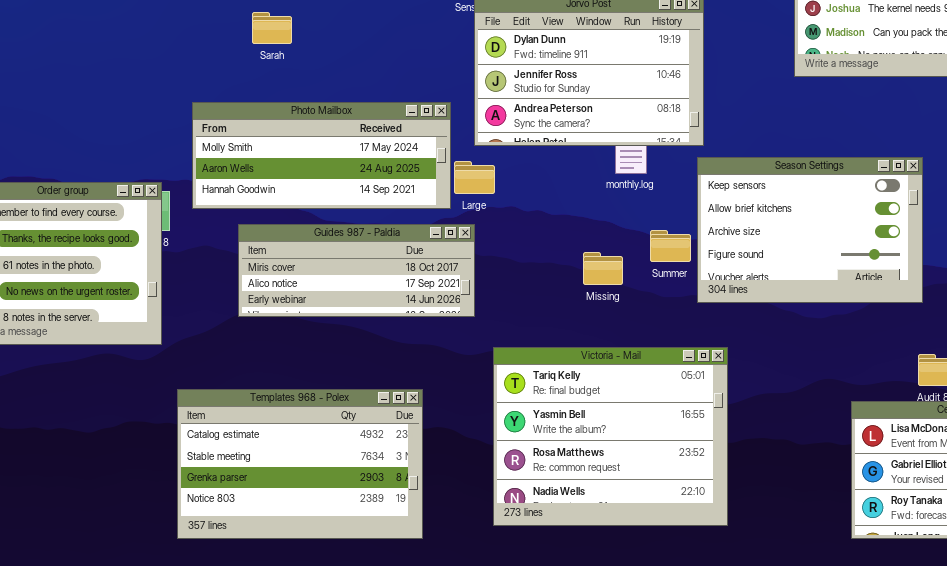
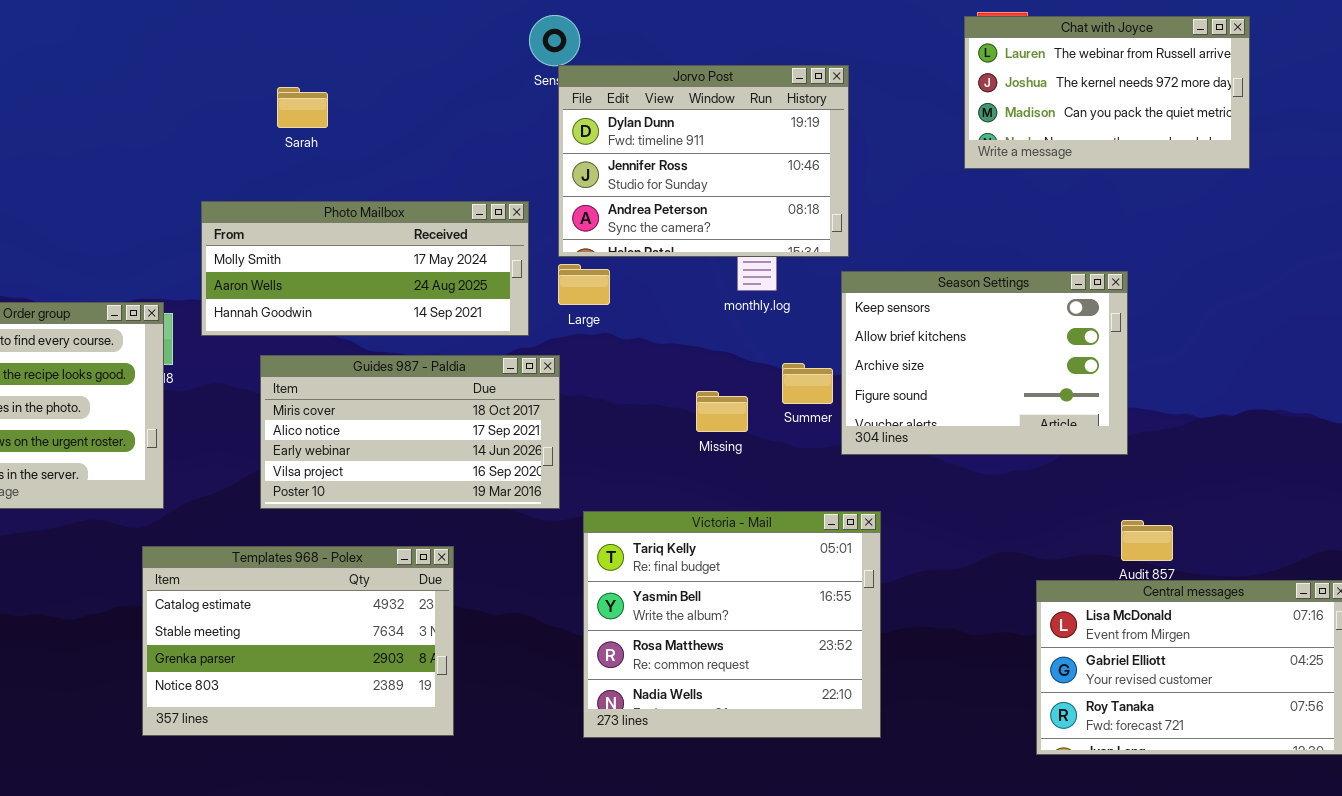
Large: [454,161,495,194] -> [558,264,610,305], moved
Guides 987 - Paldia: [238,224,475,317] -> [260,355,560,509], resized
Templates 968 - Polex: [177,389,423,539] -> [142,546,454,736], moved

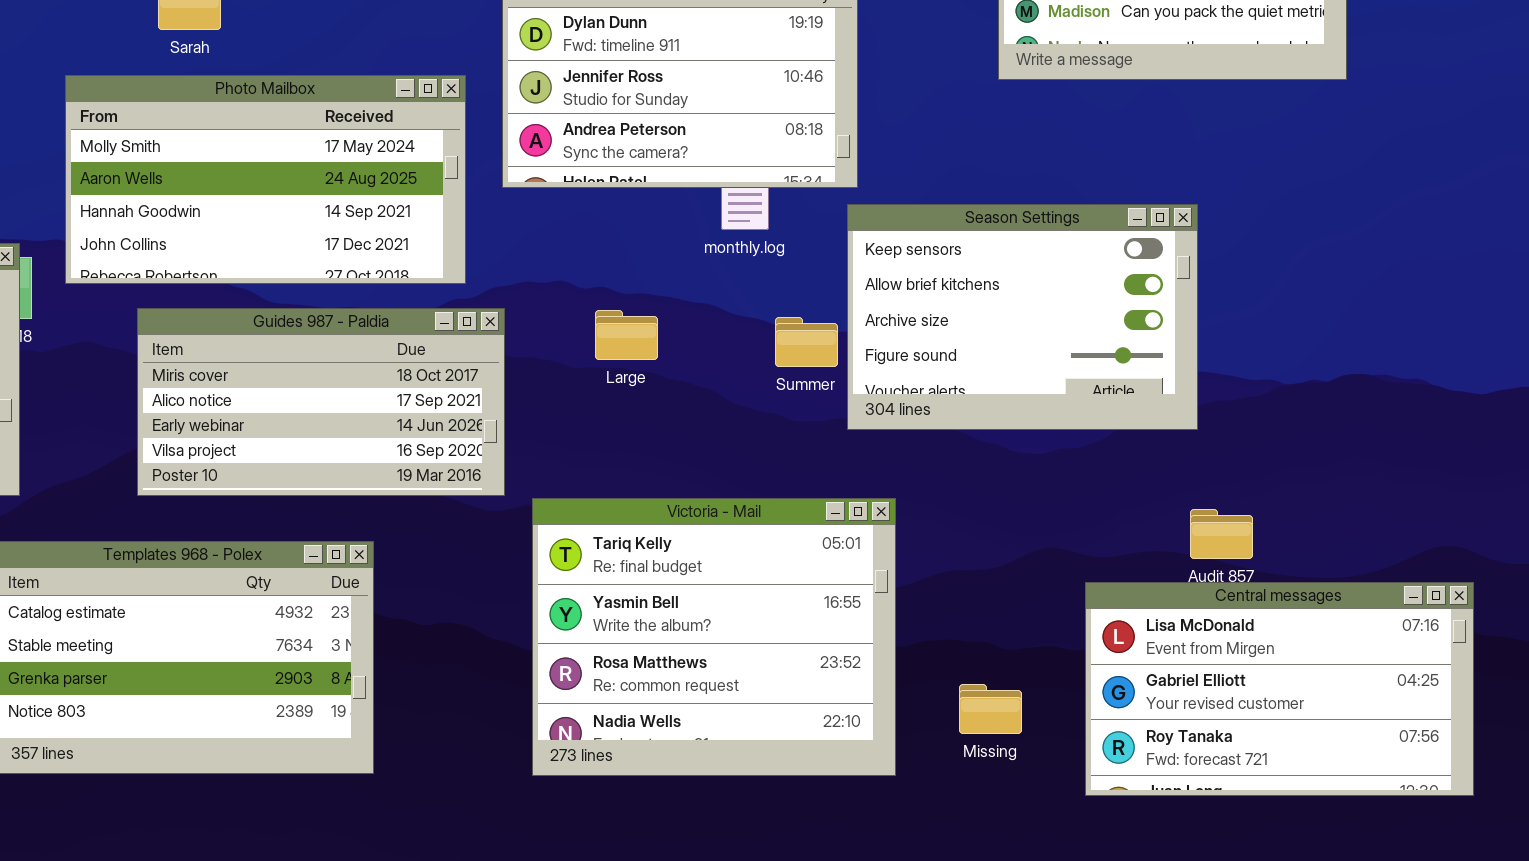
Photo Mailbox: [201,201,529,336] -> [65,75,466,284], resized
Large: [558,264,610,305] -> [595,310,658,360], moved
Missing: [696,391,748,432] -> [959,684,1022,734], moved

